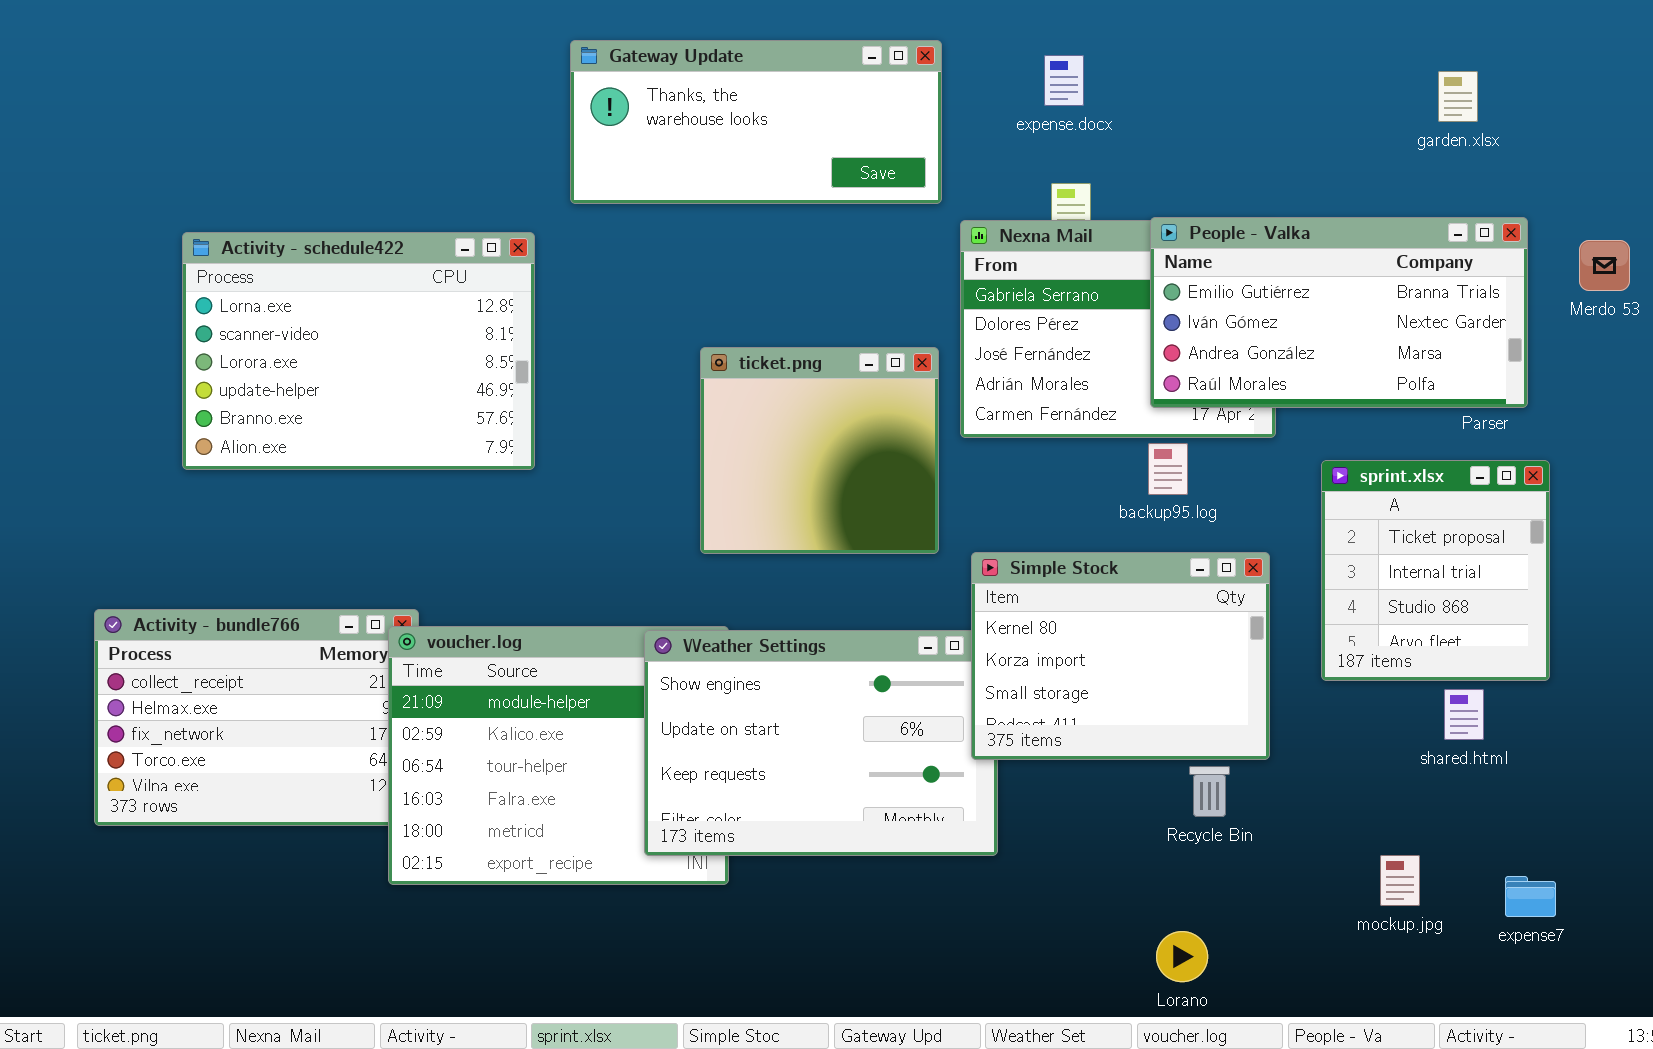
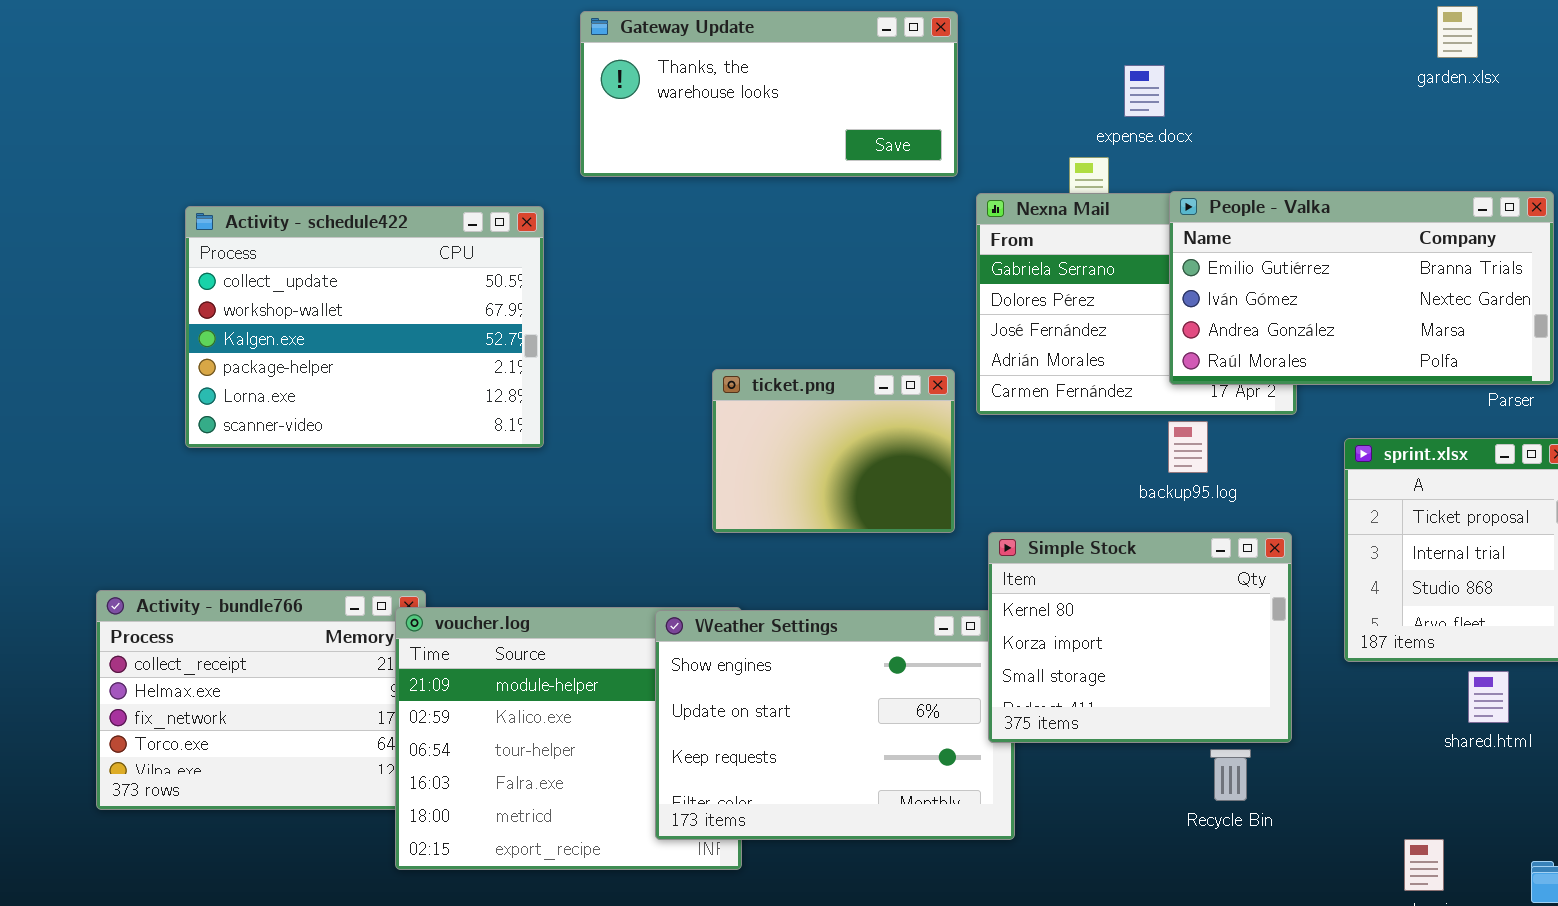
expense.docx: [1044,55,1084,106] -> [1124,65,1165,117], moved
garden.xlsx: [1438,71,1478,122] -> [1437,6,1478,58], moved
Activity - schedule422: [182,232,535,470] -> [185,206,544,448], scrolled up 4 rows
ticket.png: [700,347,939,554] -> [712,369,955,533], resized

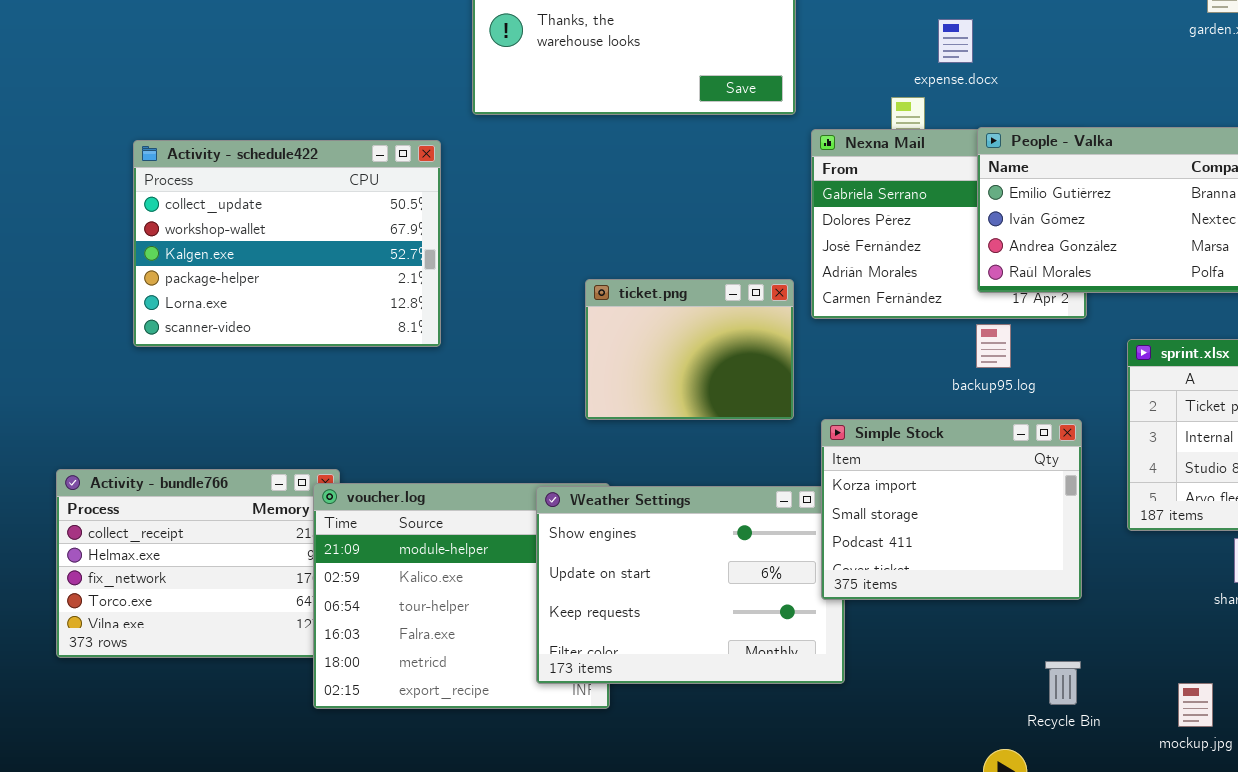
Simple Stock: [988,532,1292,743] -> [821,419,1082,600], scrolled down 1 row
Recycle Bin: [1210,749,1251,801] -> [1045,661,1081,705], moved

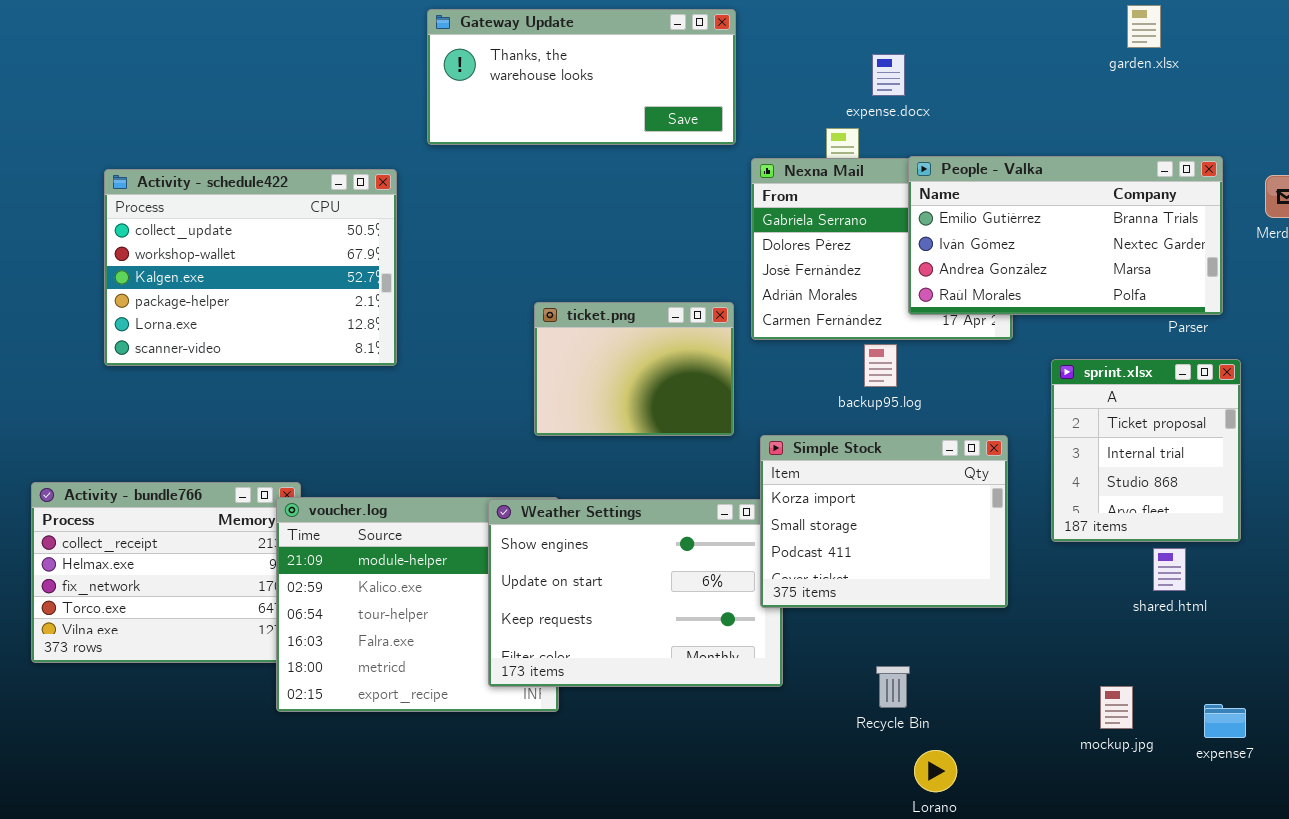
backup95.log: [976,324,1011,368] -> [864,344,897,387], moved
Recycle Bin: [1045,661,1081,705] -> [876,666,910,708], moved

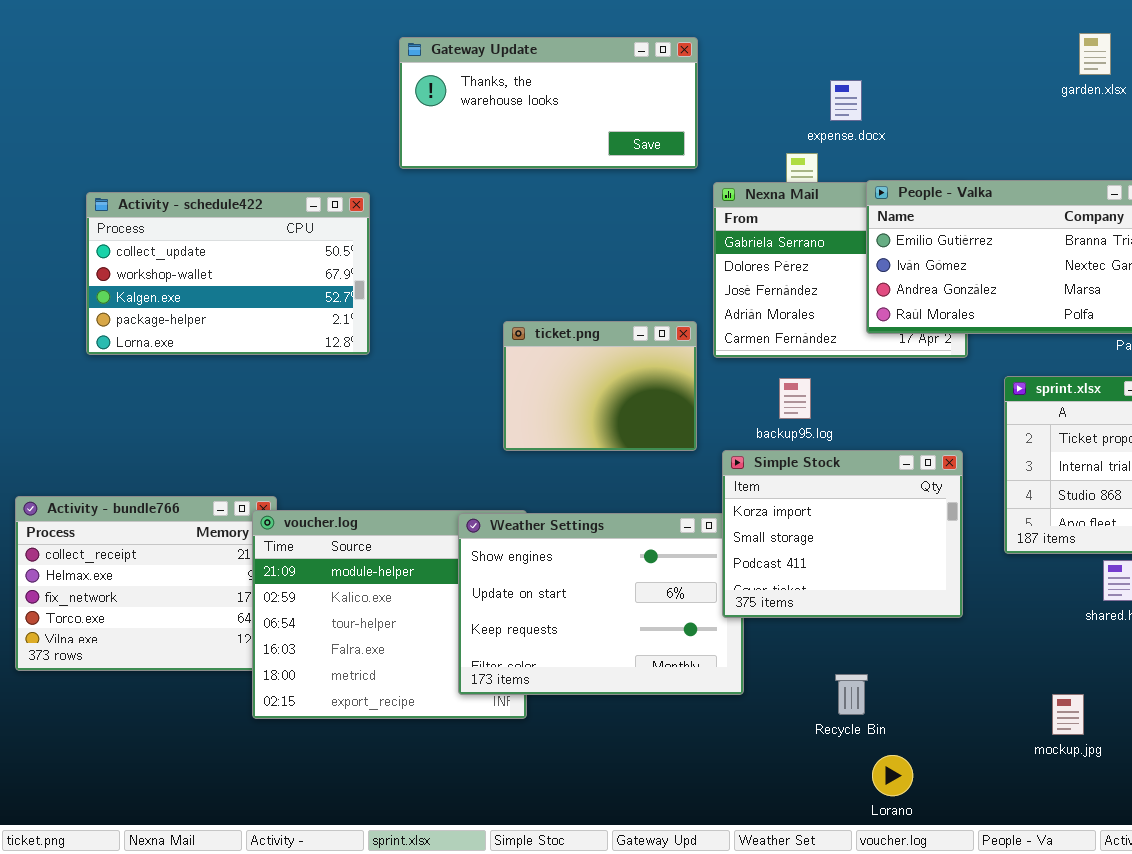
Activity - schedule422: [104,169,397,366] -> [86,192,370,355], resized
backup95.log: [864,344,897,387] -> [779,378,811,419], moved

